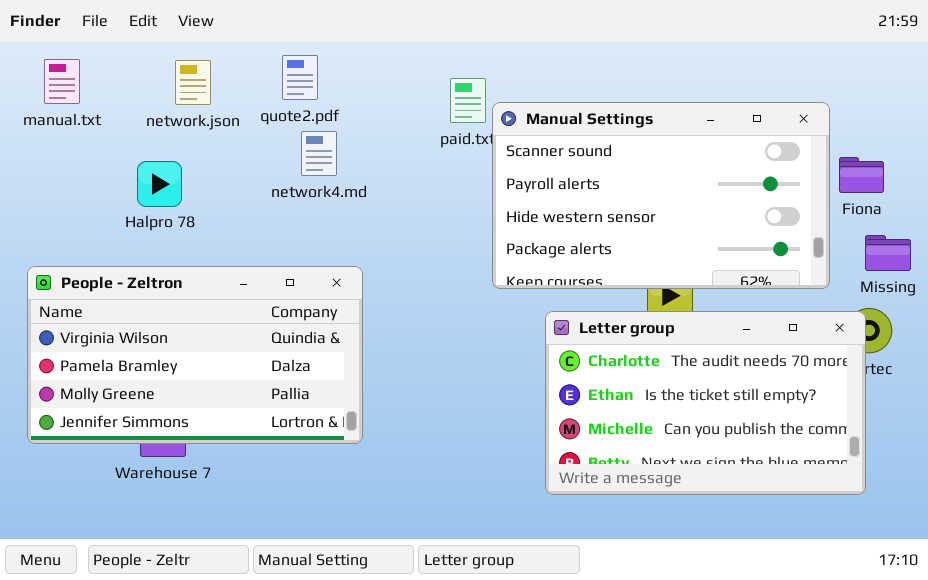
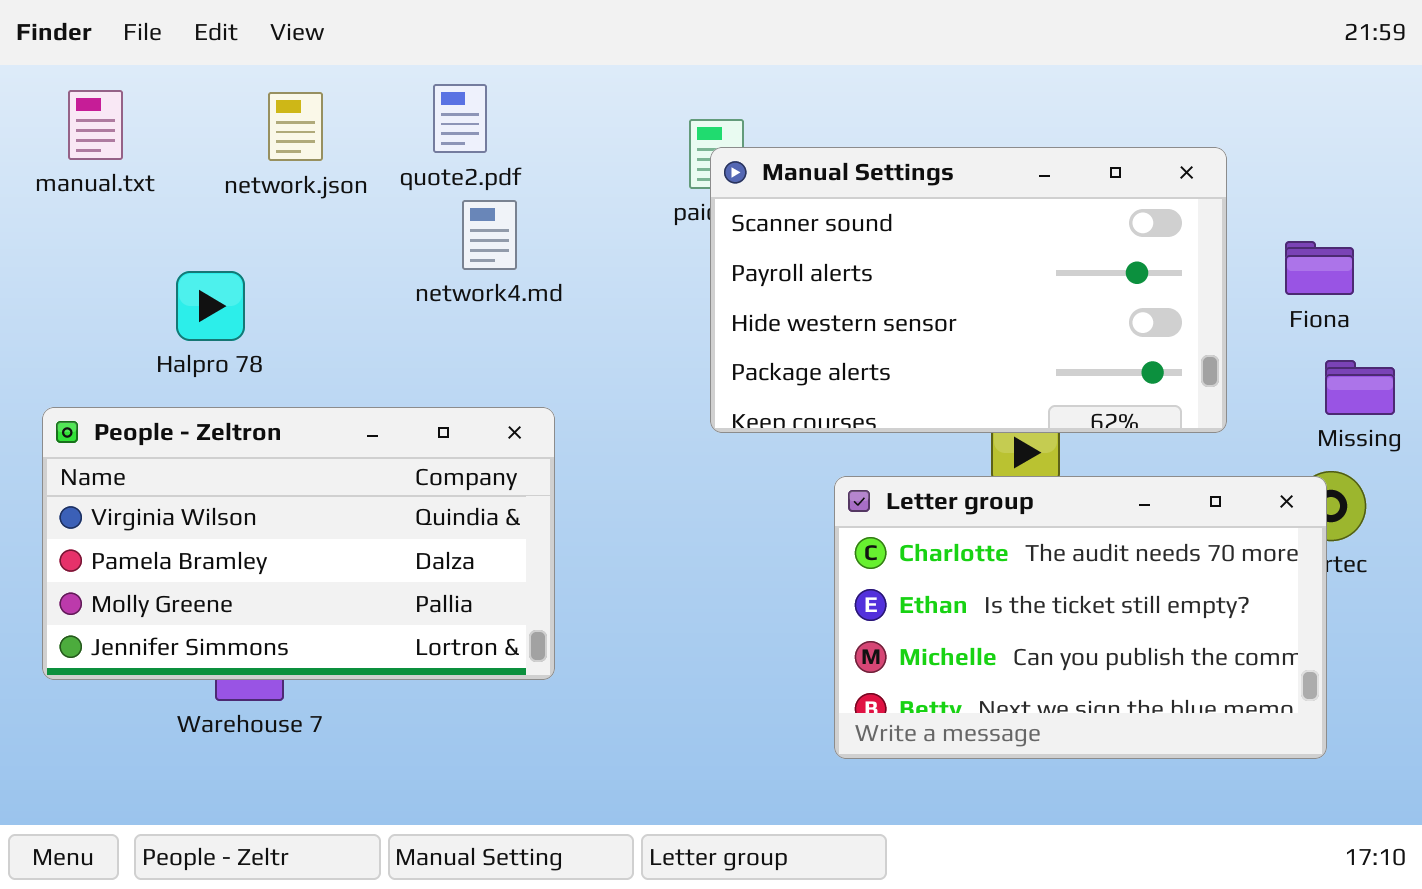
Manual Settings: [492,102,830,289] -> [710,147,1227,433], moved
Halpro 78: [137,161,182,207] -> [176,271,245,341], moved

